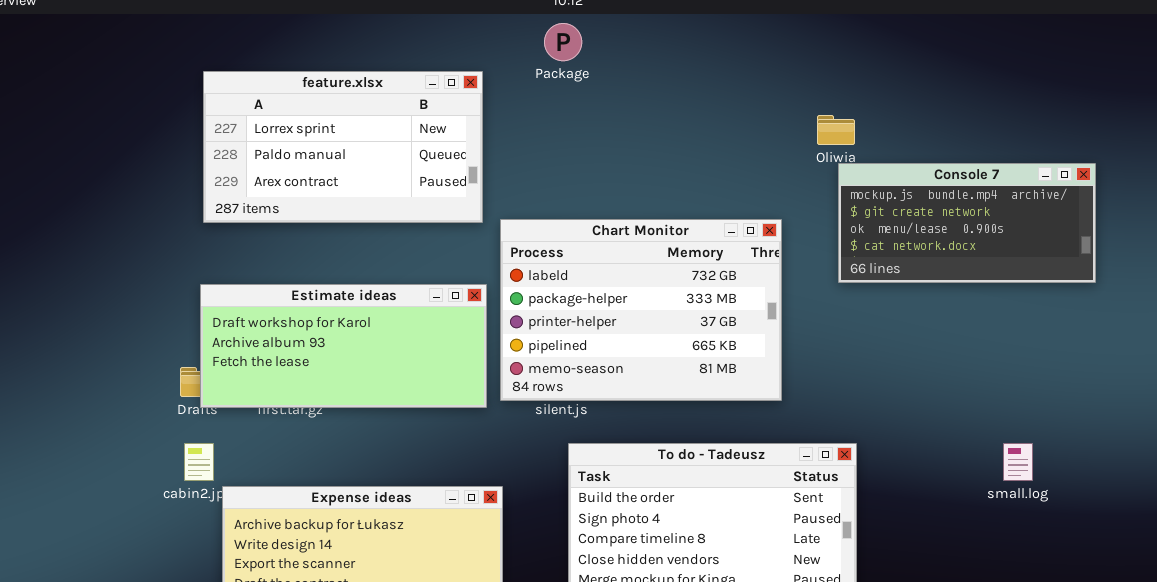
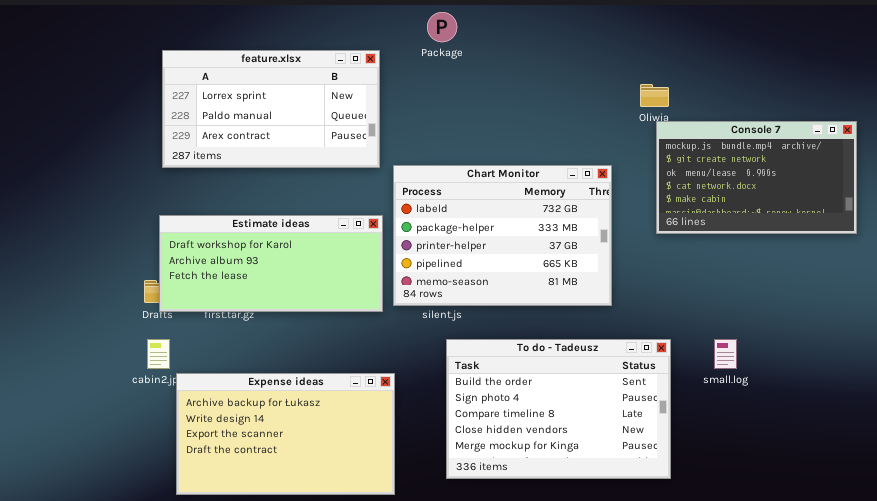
Console 7: [838,163,1096,283] -> [656,121,857,234], resized
small.log: [1003,443,1033,481] -> [714,339,737,369], moved

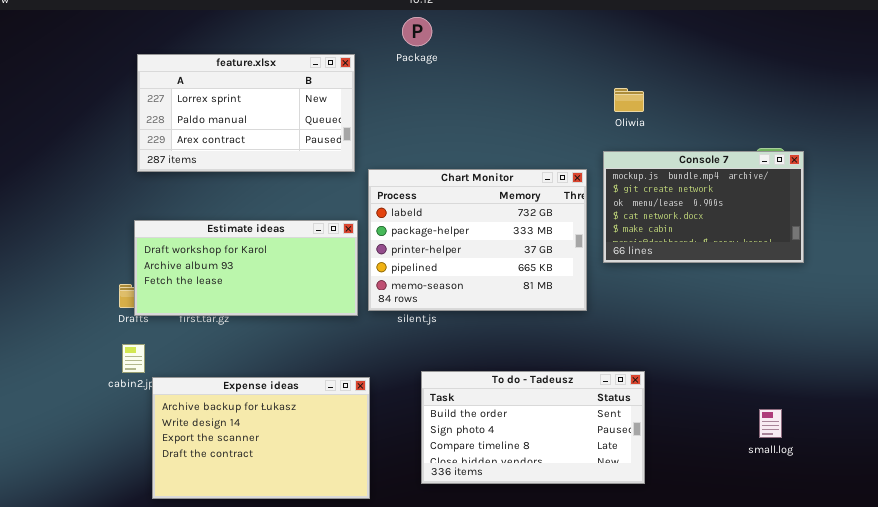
Console 7: [656,121,857,234] -> [603,151,804,263], moved
To do - Tadeusz: [446,339,671,479] -> [421,371,645,484], resized
small.log: [714,339,737,369] -> [759,409,782,438], moved

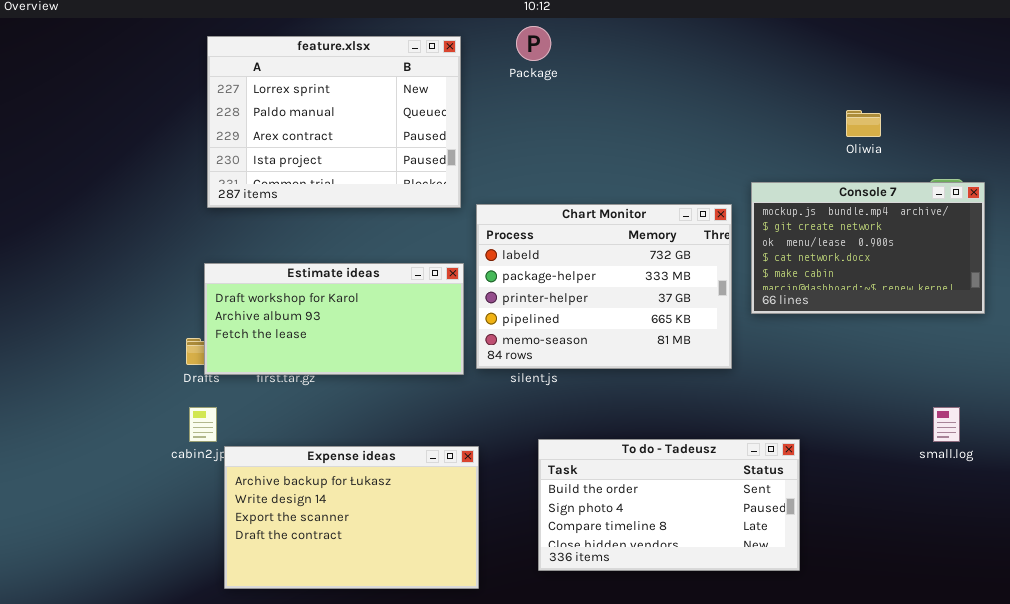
feature.xlsx: [137,54,355,172] -> [207,36,461,208], resized
Oliwia: [614,88,644,112] -> [846,110,881,137], moved
small.log: [759,409,782,438] -> [933,407,960,442], moved

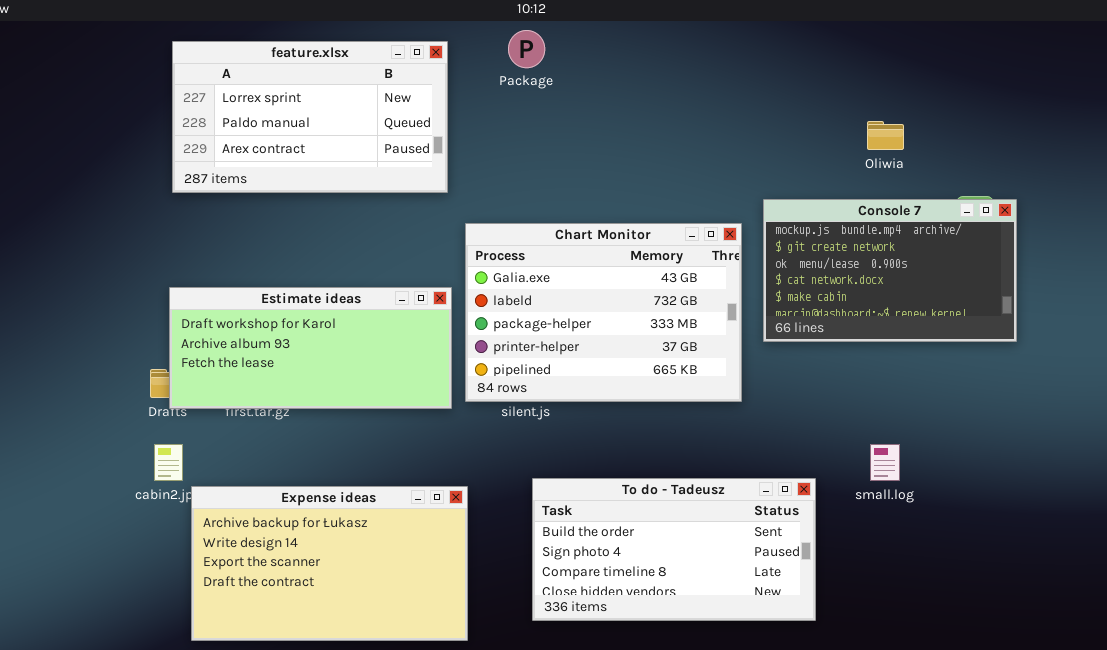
feature.xlsx: [207,36,461,208] -> [172,41,448,193], resized
Chart Monitor: [476,204,732,369] -> [465,223,742,402], scrolled up 1 row
small.log: [933,407,960,442] -> [870,444,900,481], moved

